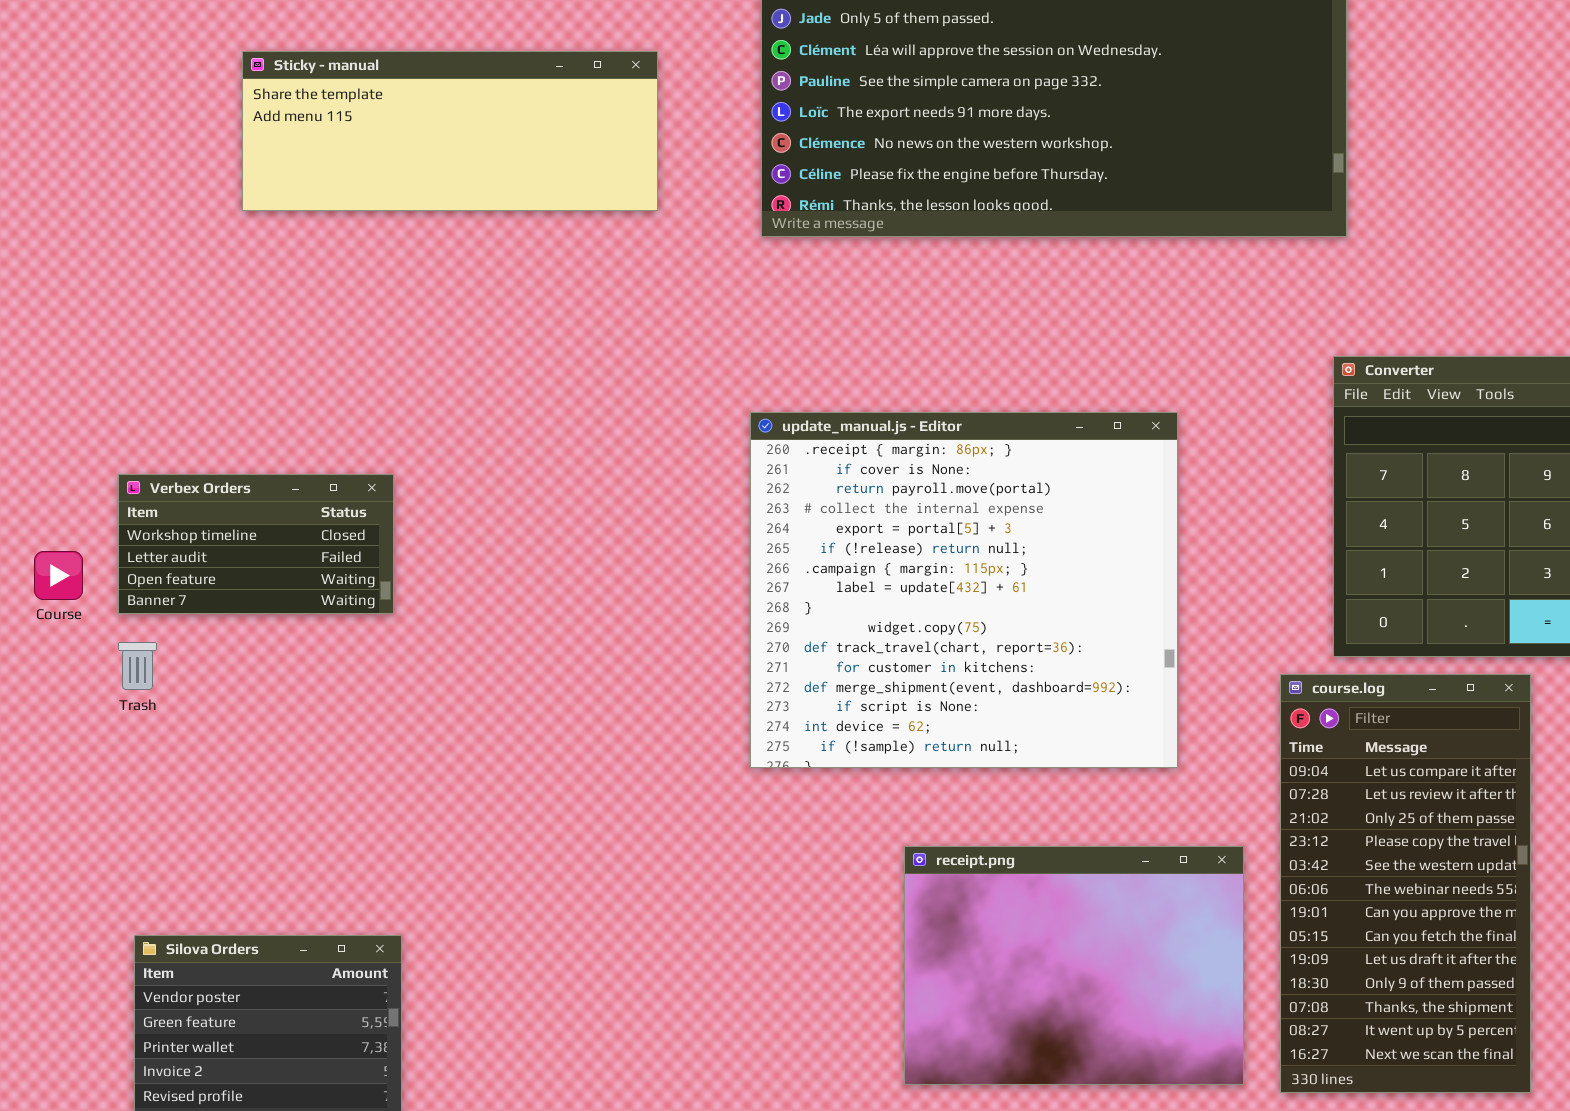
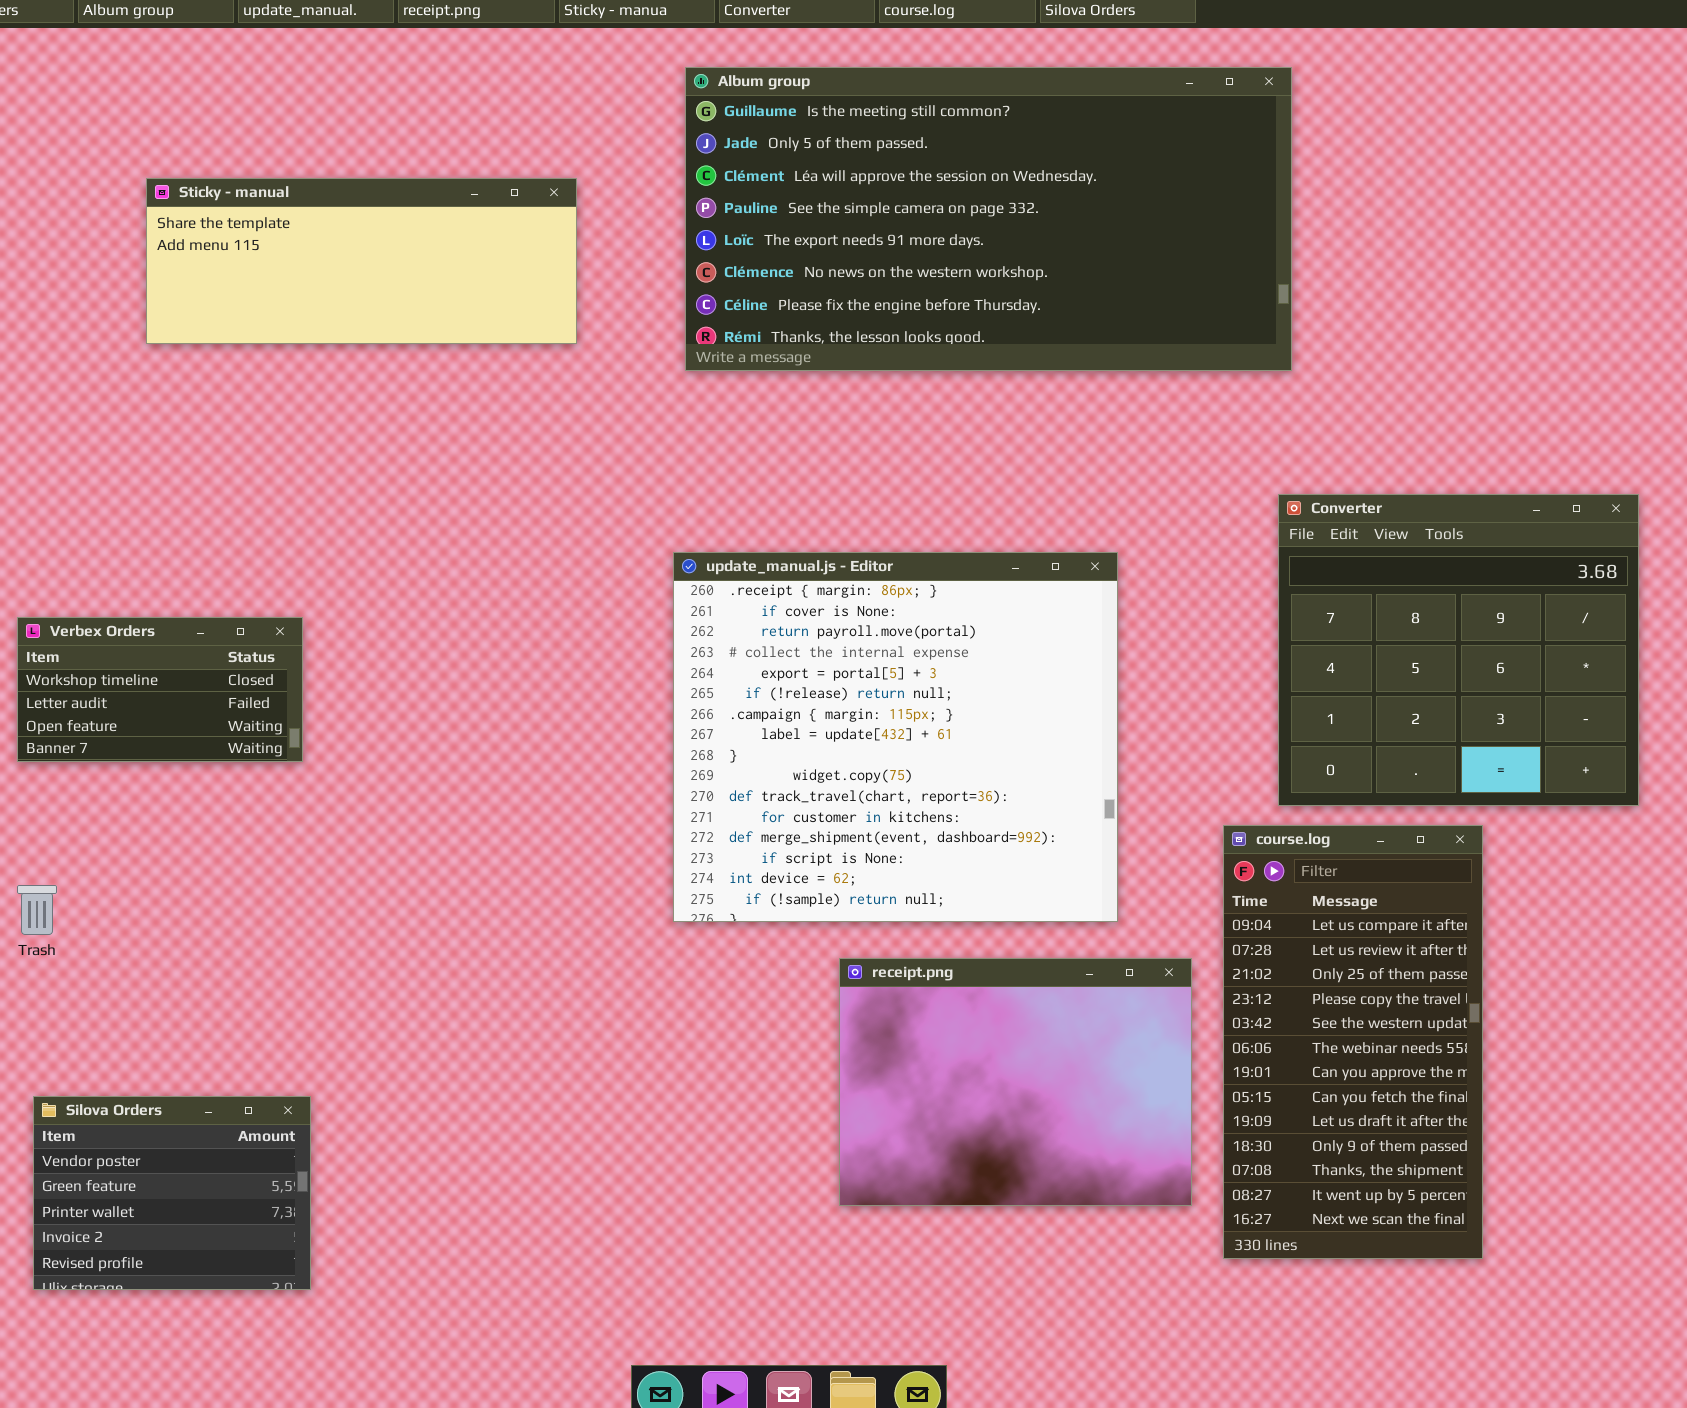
Trash: [118,642,157,690] -> [17,885,57,935], moved
receipt.png: [904,846,1244,1085] -> [839,958,1192,1206], moved

